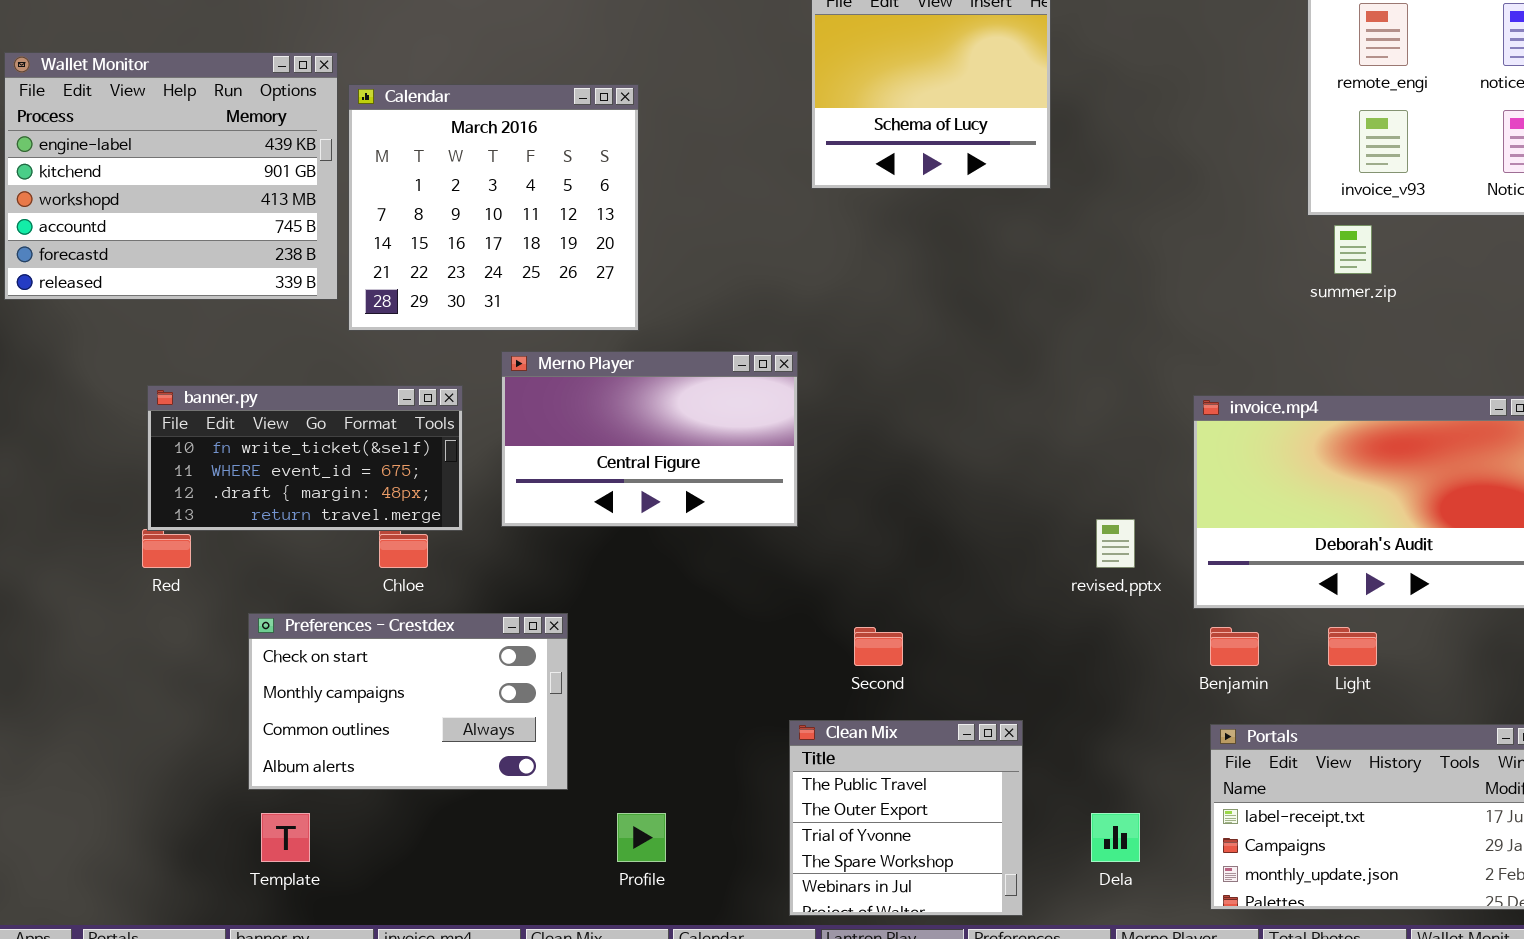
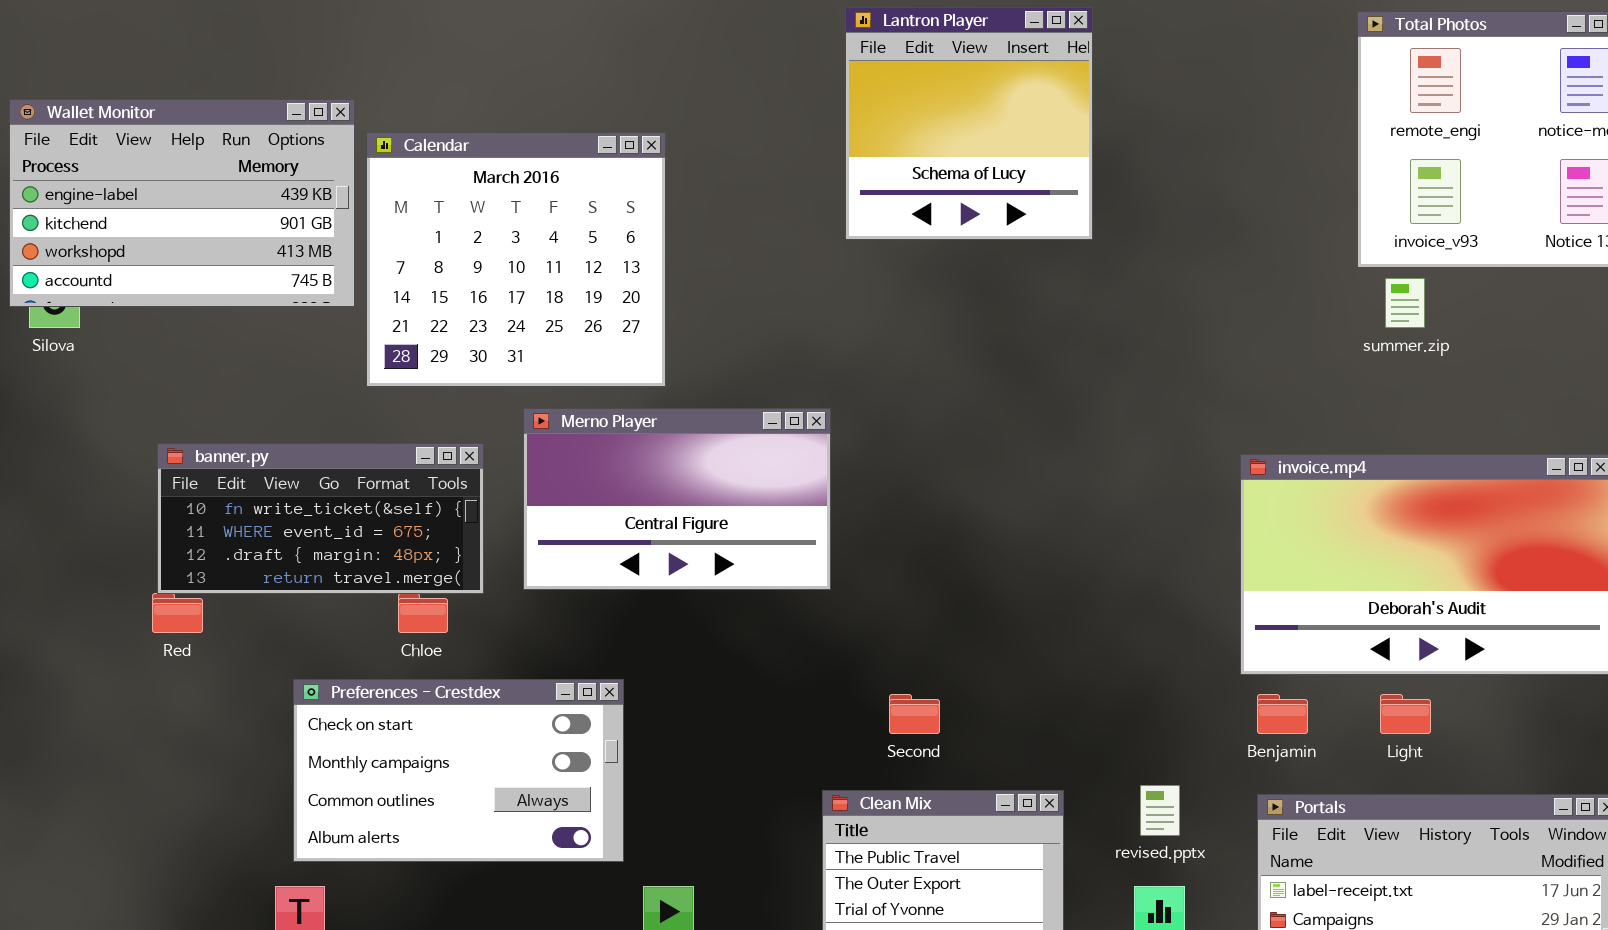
Wallet Monitor: [4,52,338,300] -> [9,99,355,307], resized
revised.pptx: [1096,519,1135,568] -> [1140,785,1180,836], moved
Preferences - Crestdex: [248,613,568,790] -> [293,679,624,862], moved

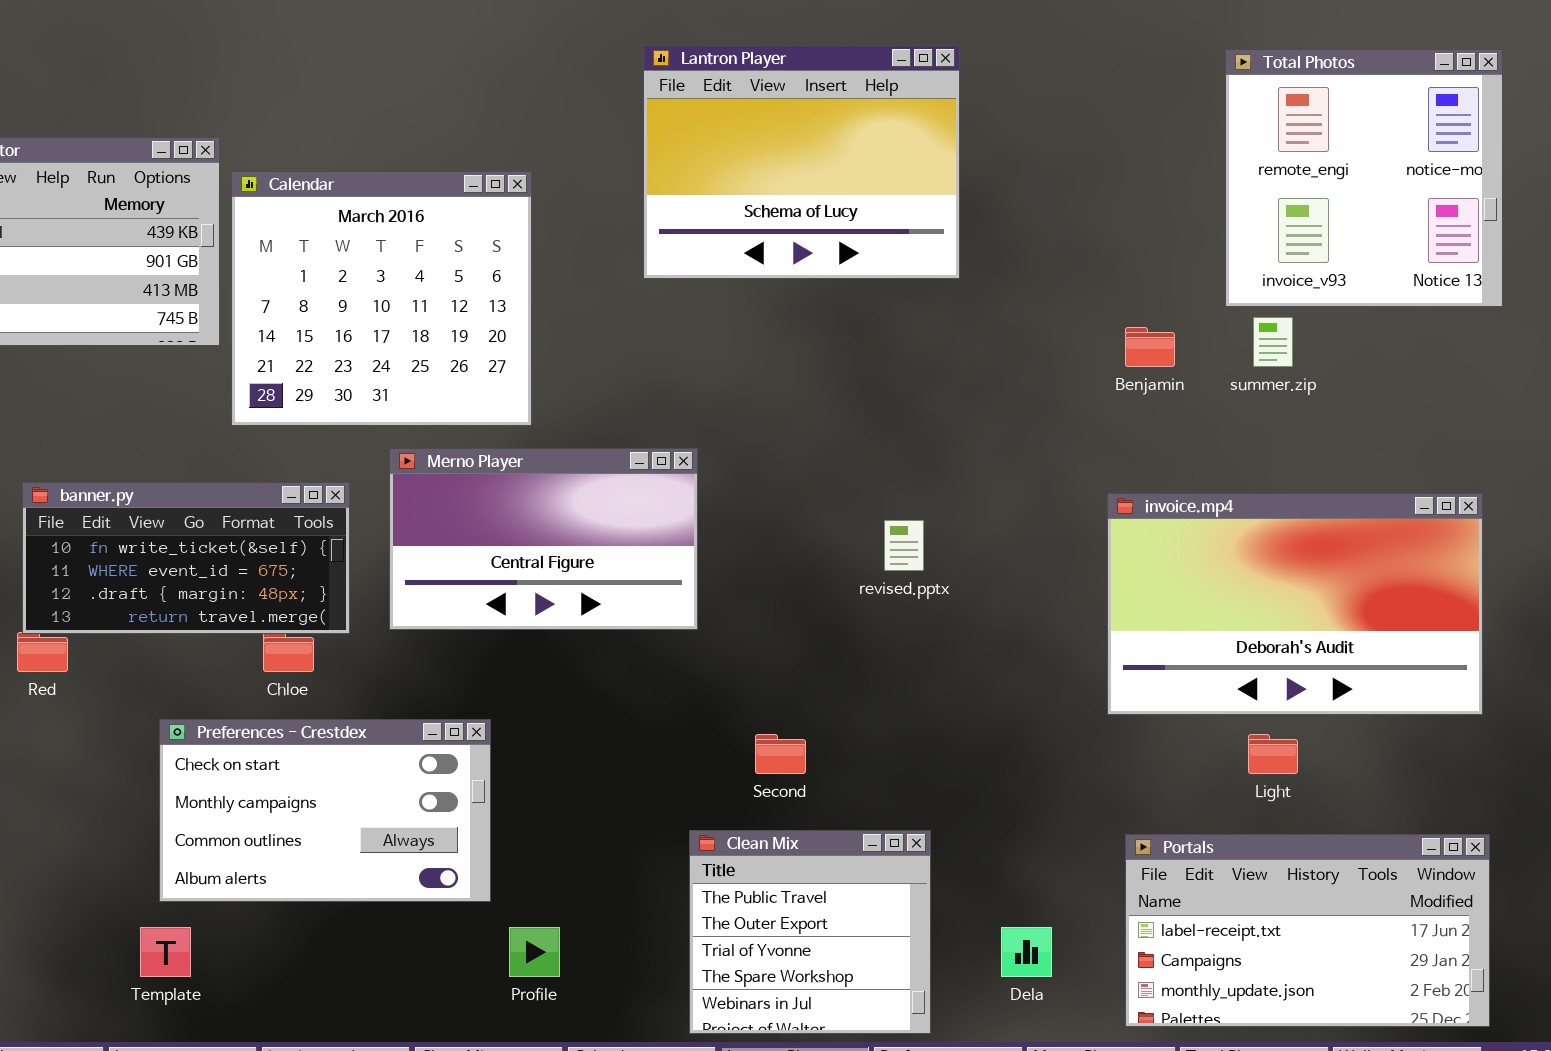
Lantron Player: [845,7,1093,240] -> [643,45,960,279], resized
Benjamin: [1257,694,1308,734] -> [1125,327,1175,367], moved
revised.pptx: [1140,785,1180,836] -> [884,520,924,571], moved

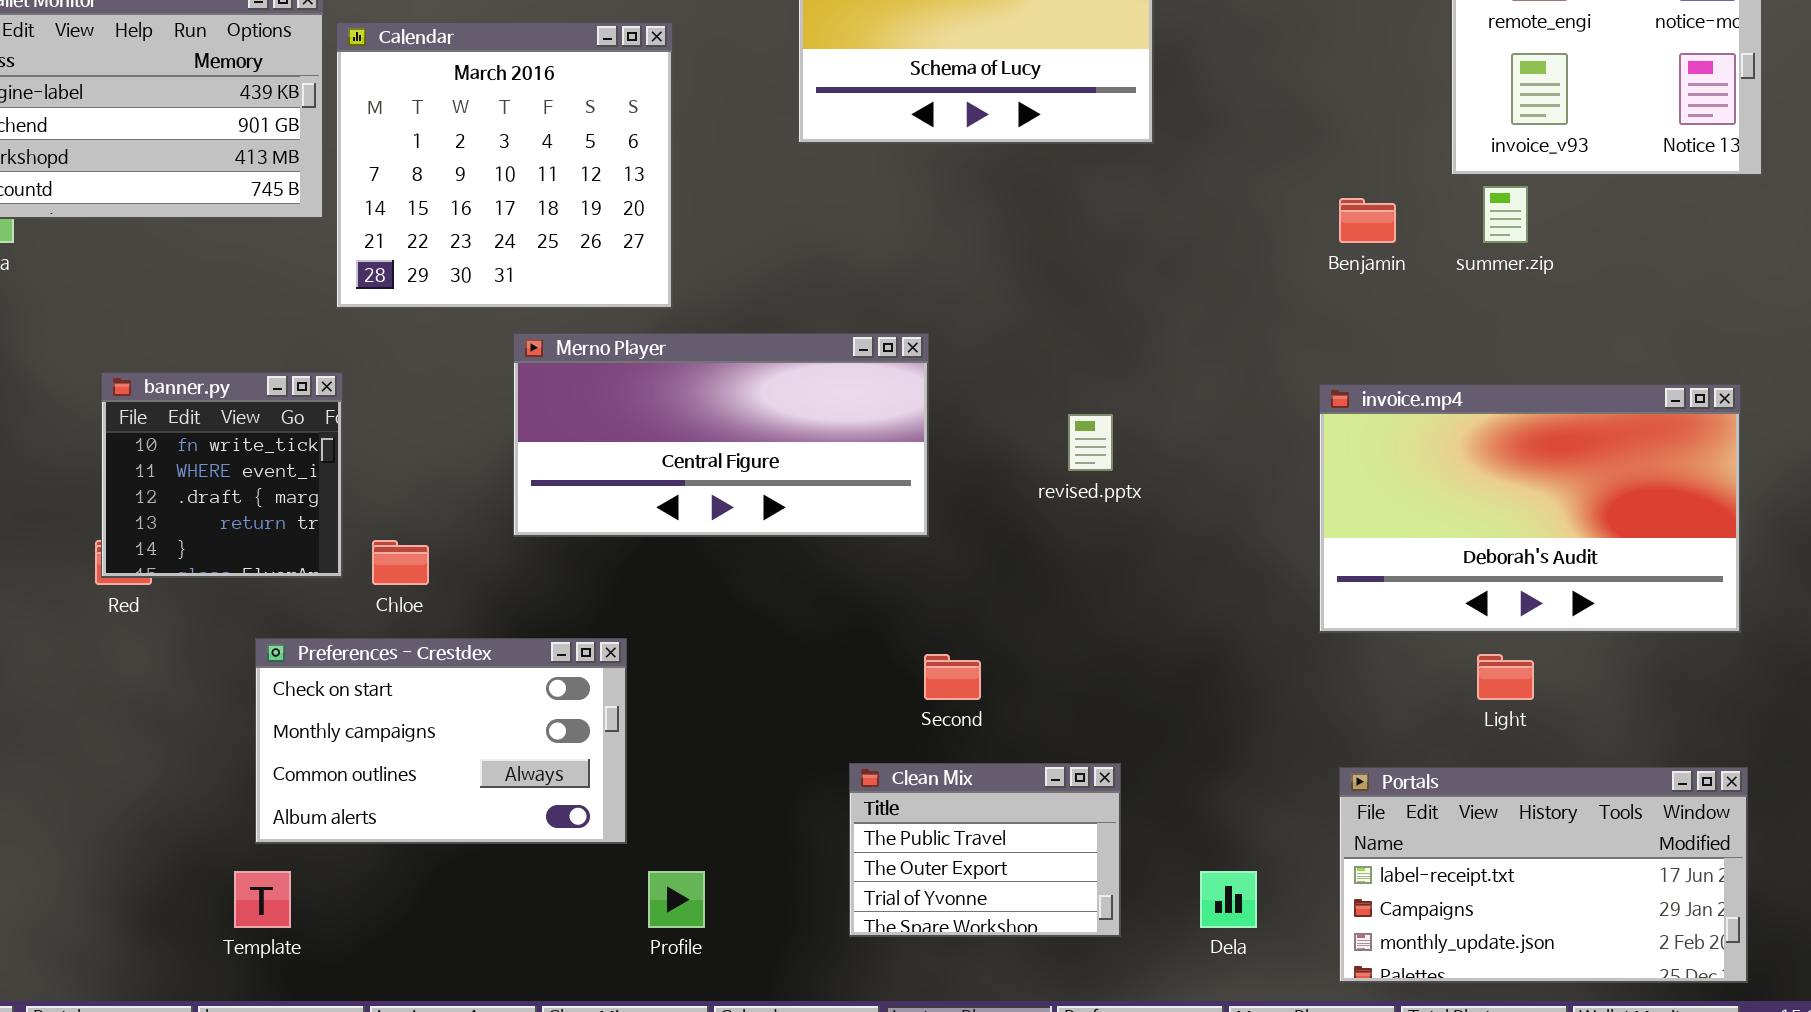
Merno Player: [389,448,698,630] -> [513,333,929,537], resized
banner.py: [22,482,350,634] -> [101,372,343,578], resized
Clean Mix: [689,830,931,1034] -> [849,763,1121,937], resized

